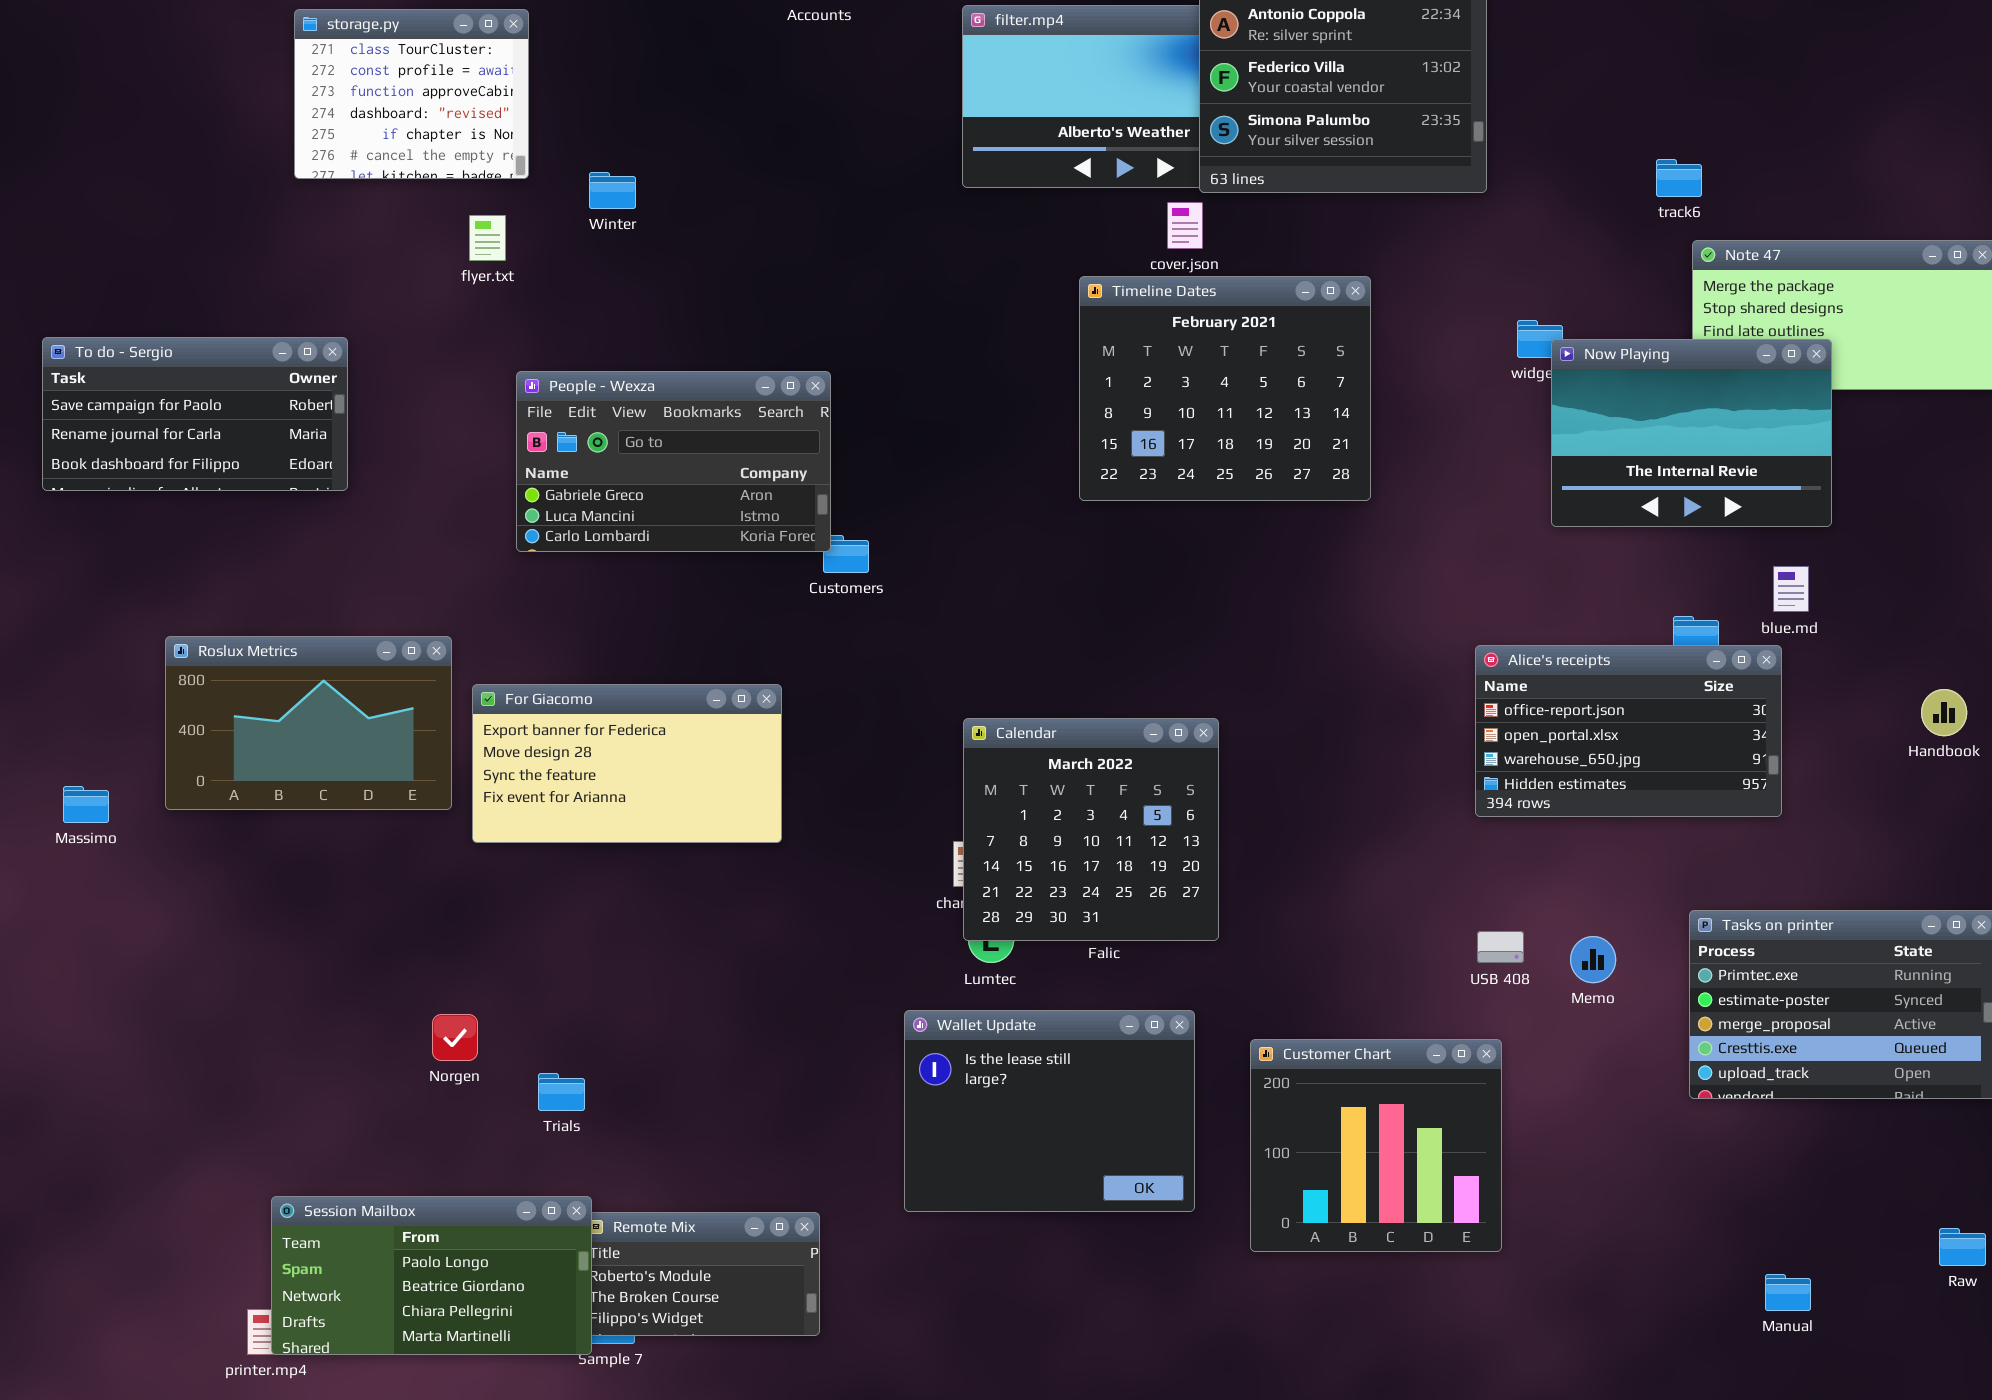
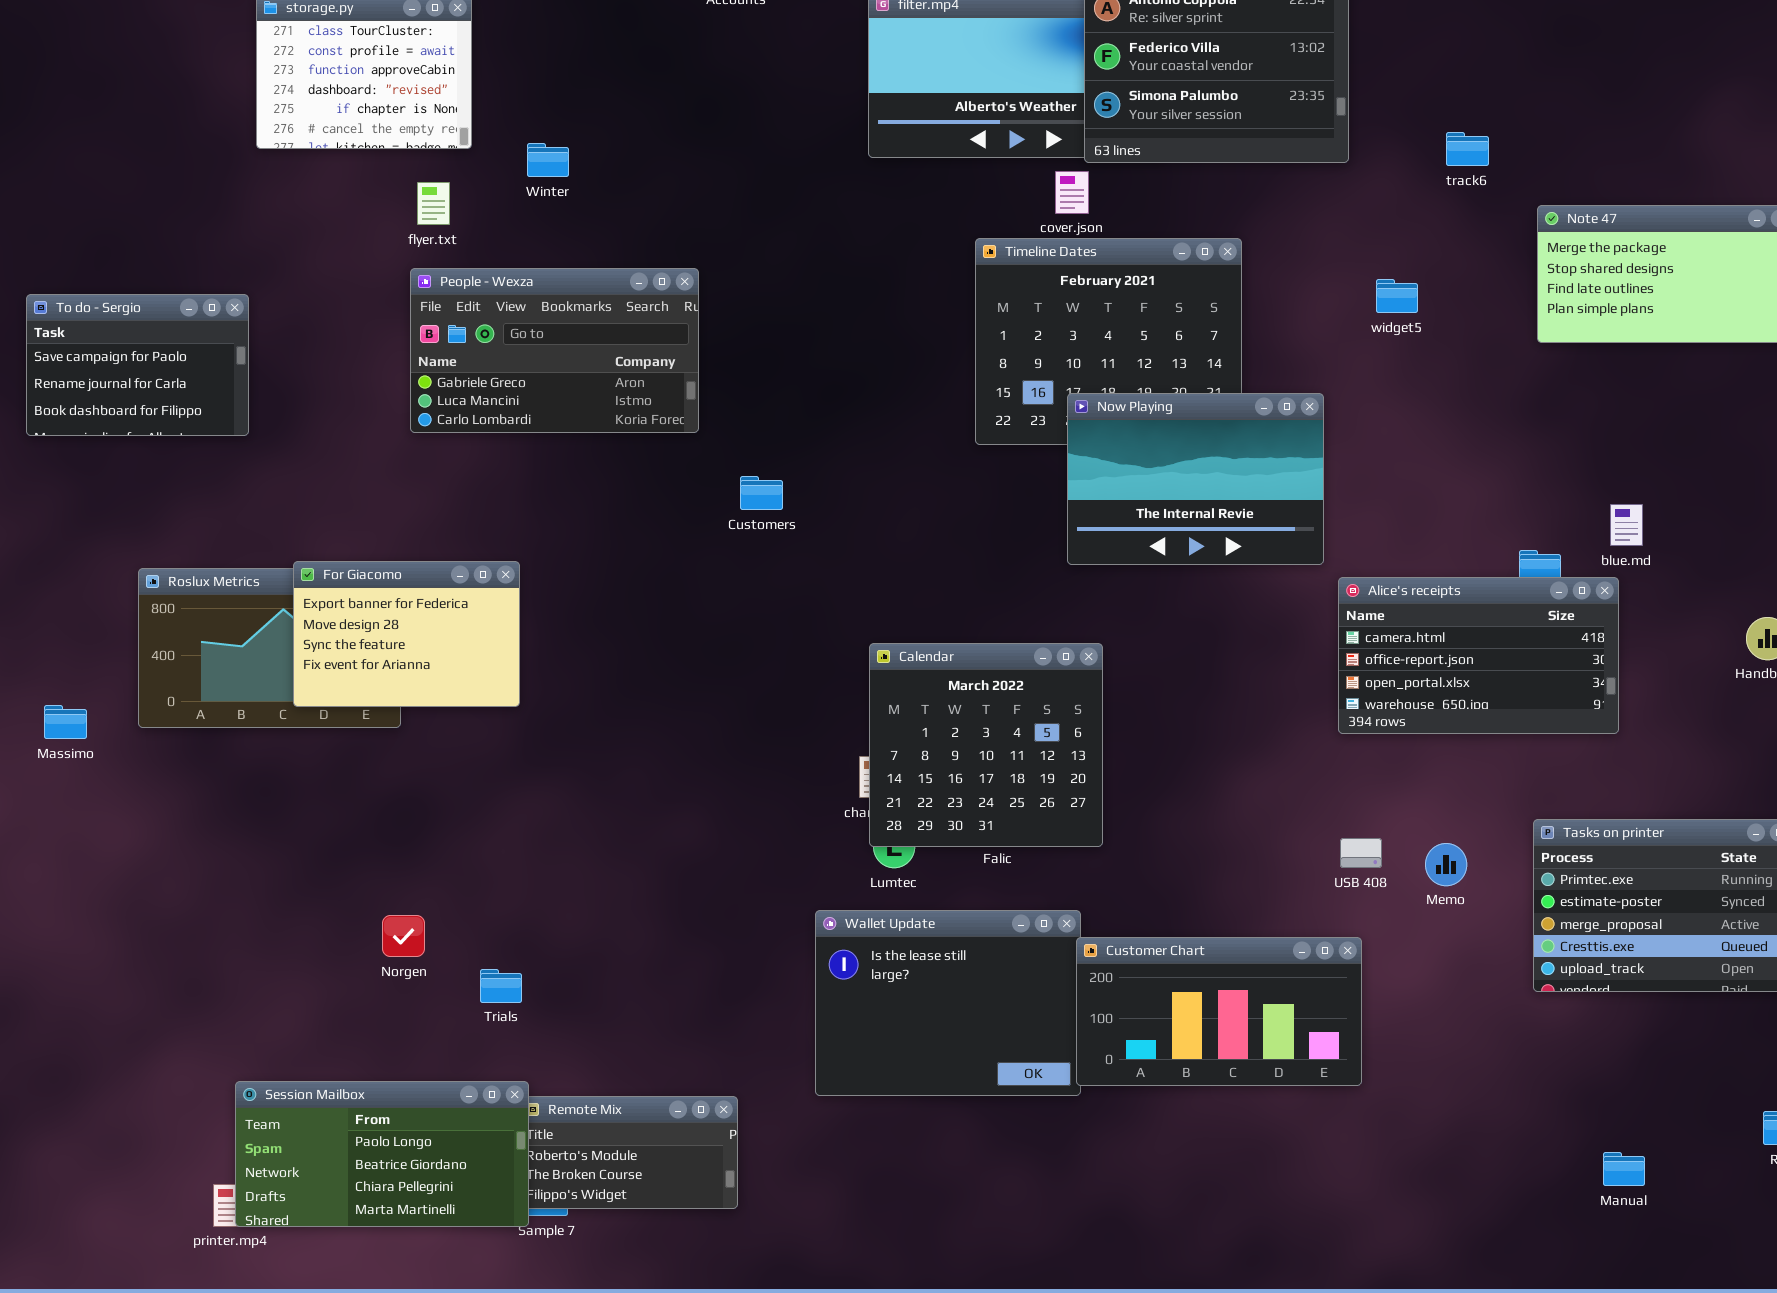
track6: [1656,159,1702,197] -> [1446,132,1489,166], moved
To do - Sergio: [42,337,348,491] -> [26,294,249,436], resized
Now Playing: [1551,339,1832,527] -> [1067,393,1324,565], moved
People - Wexza: [516,371,831,552] -> [410,268,699,433], moved
Alice's receipts: [1475,645,1782,817] -> [1338,577,1619,734], scrolled up 1 row
For Giacomo: [472,684,782,843] -> [293,561,520,707], moved, resized
Customer Chart: [1250,1039,1502,1252] -> [1076,937,1362,1086], resized

